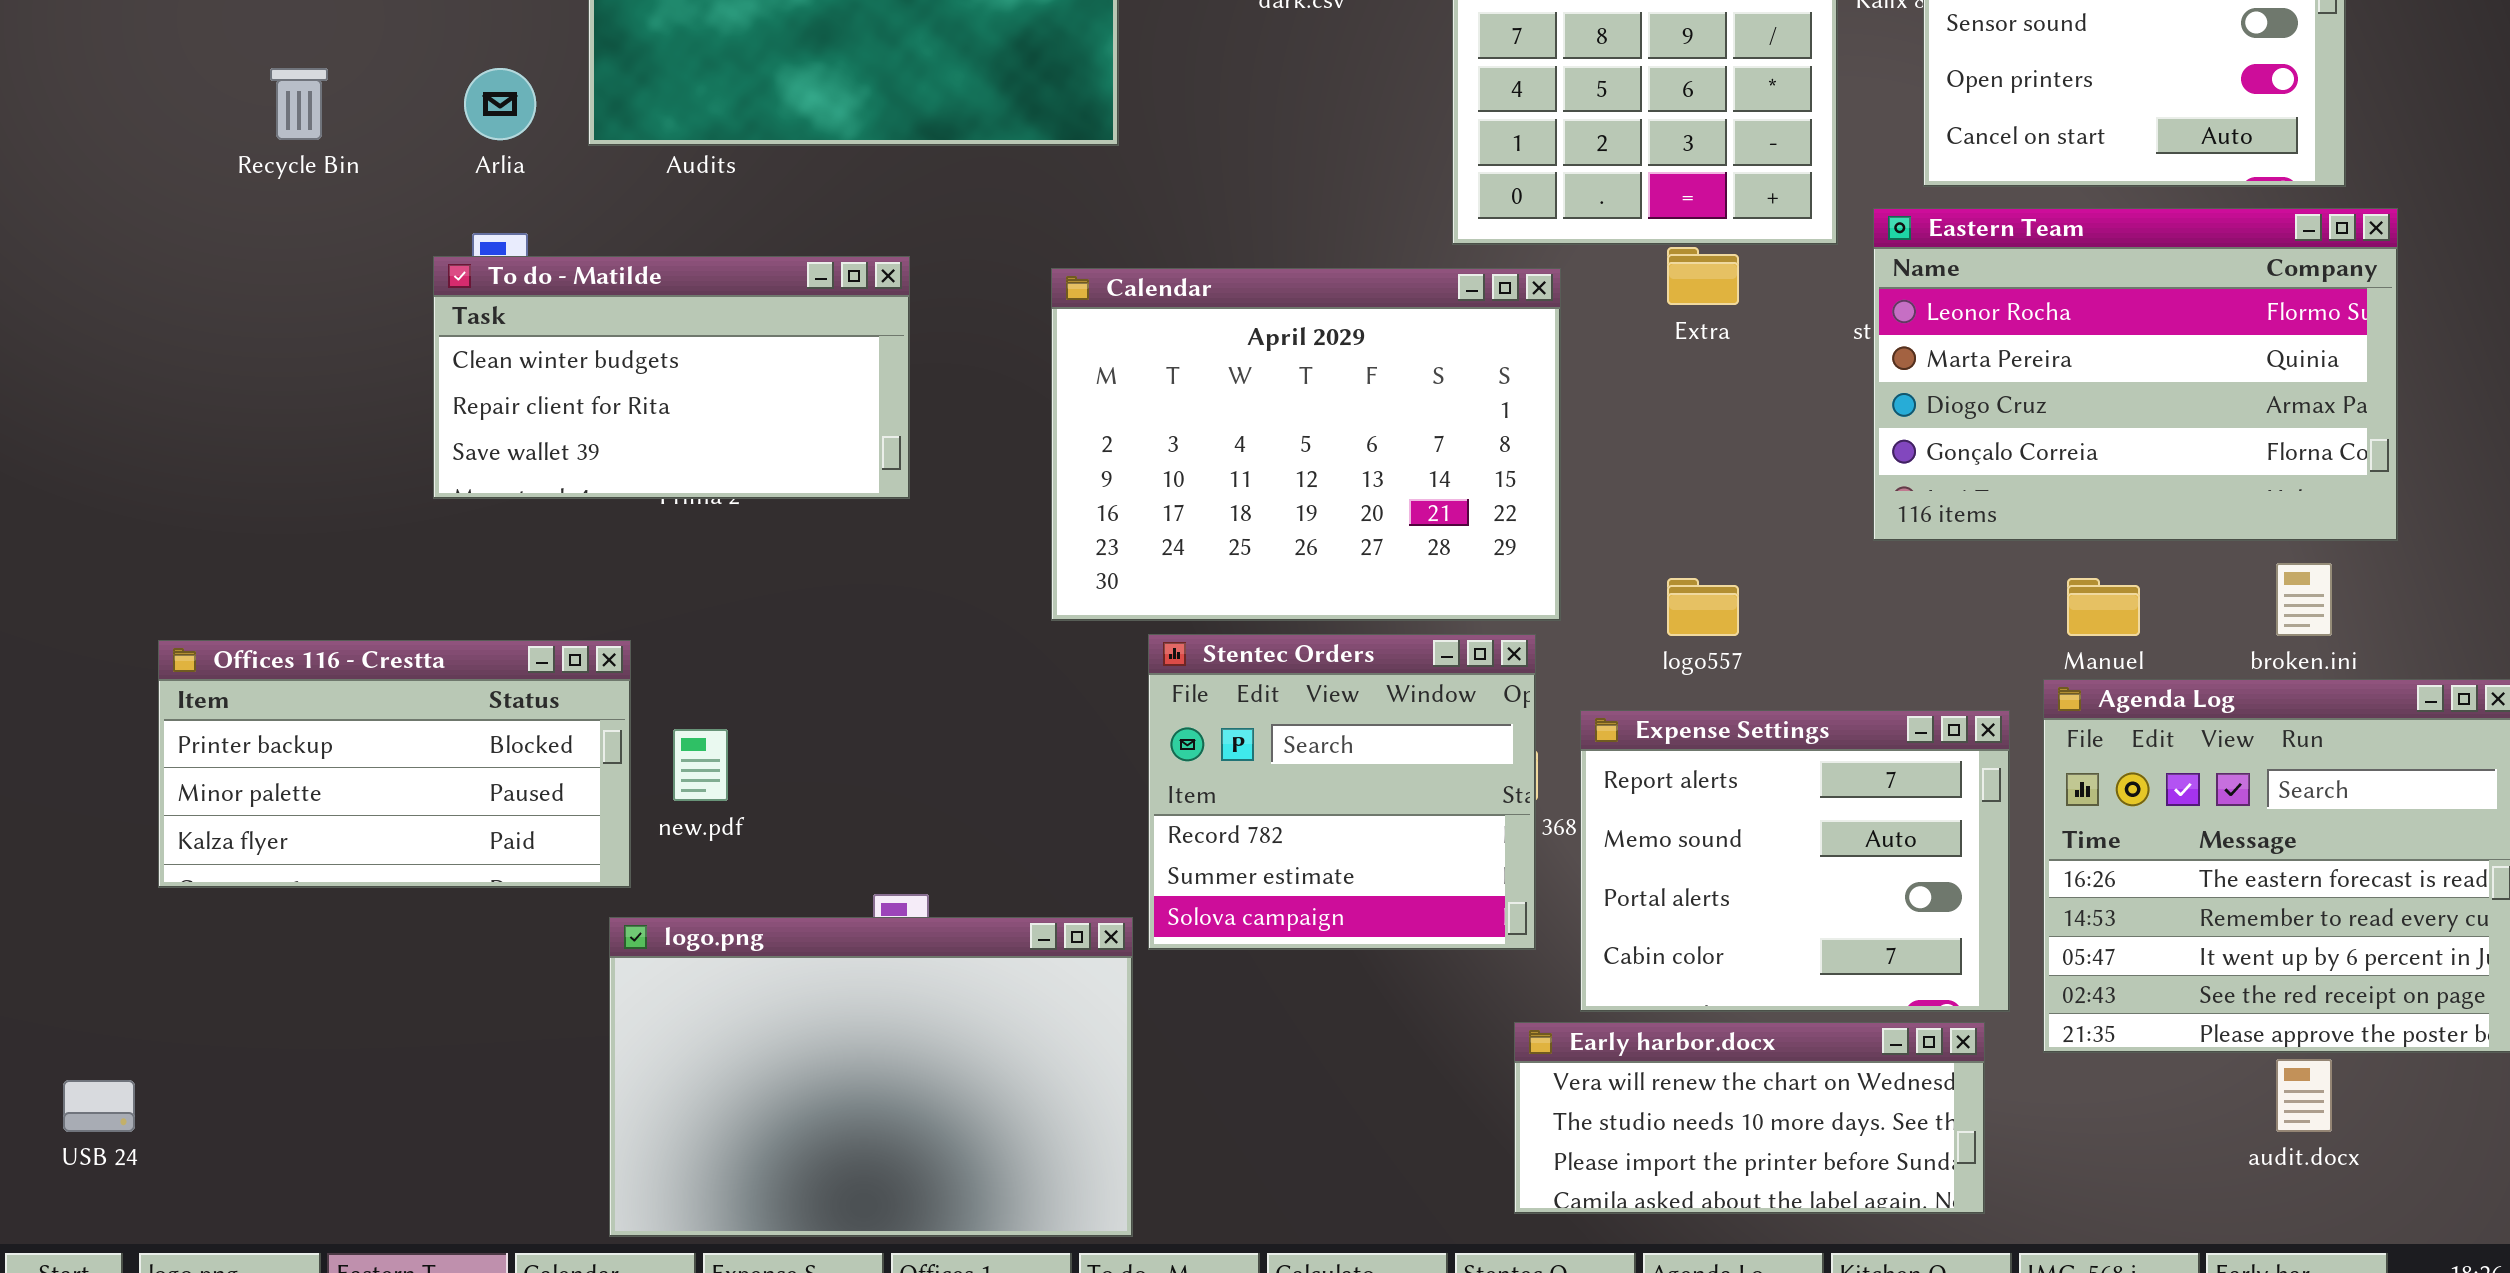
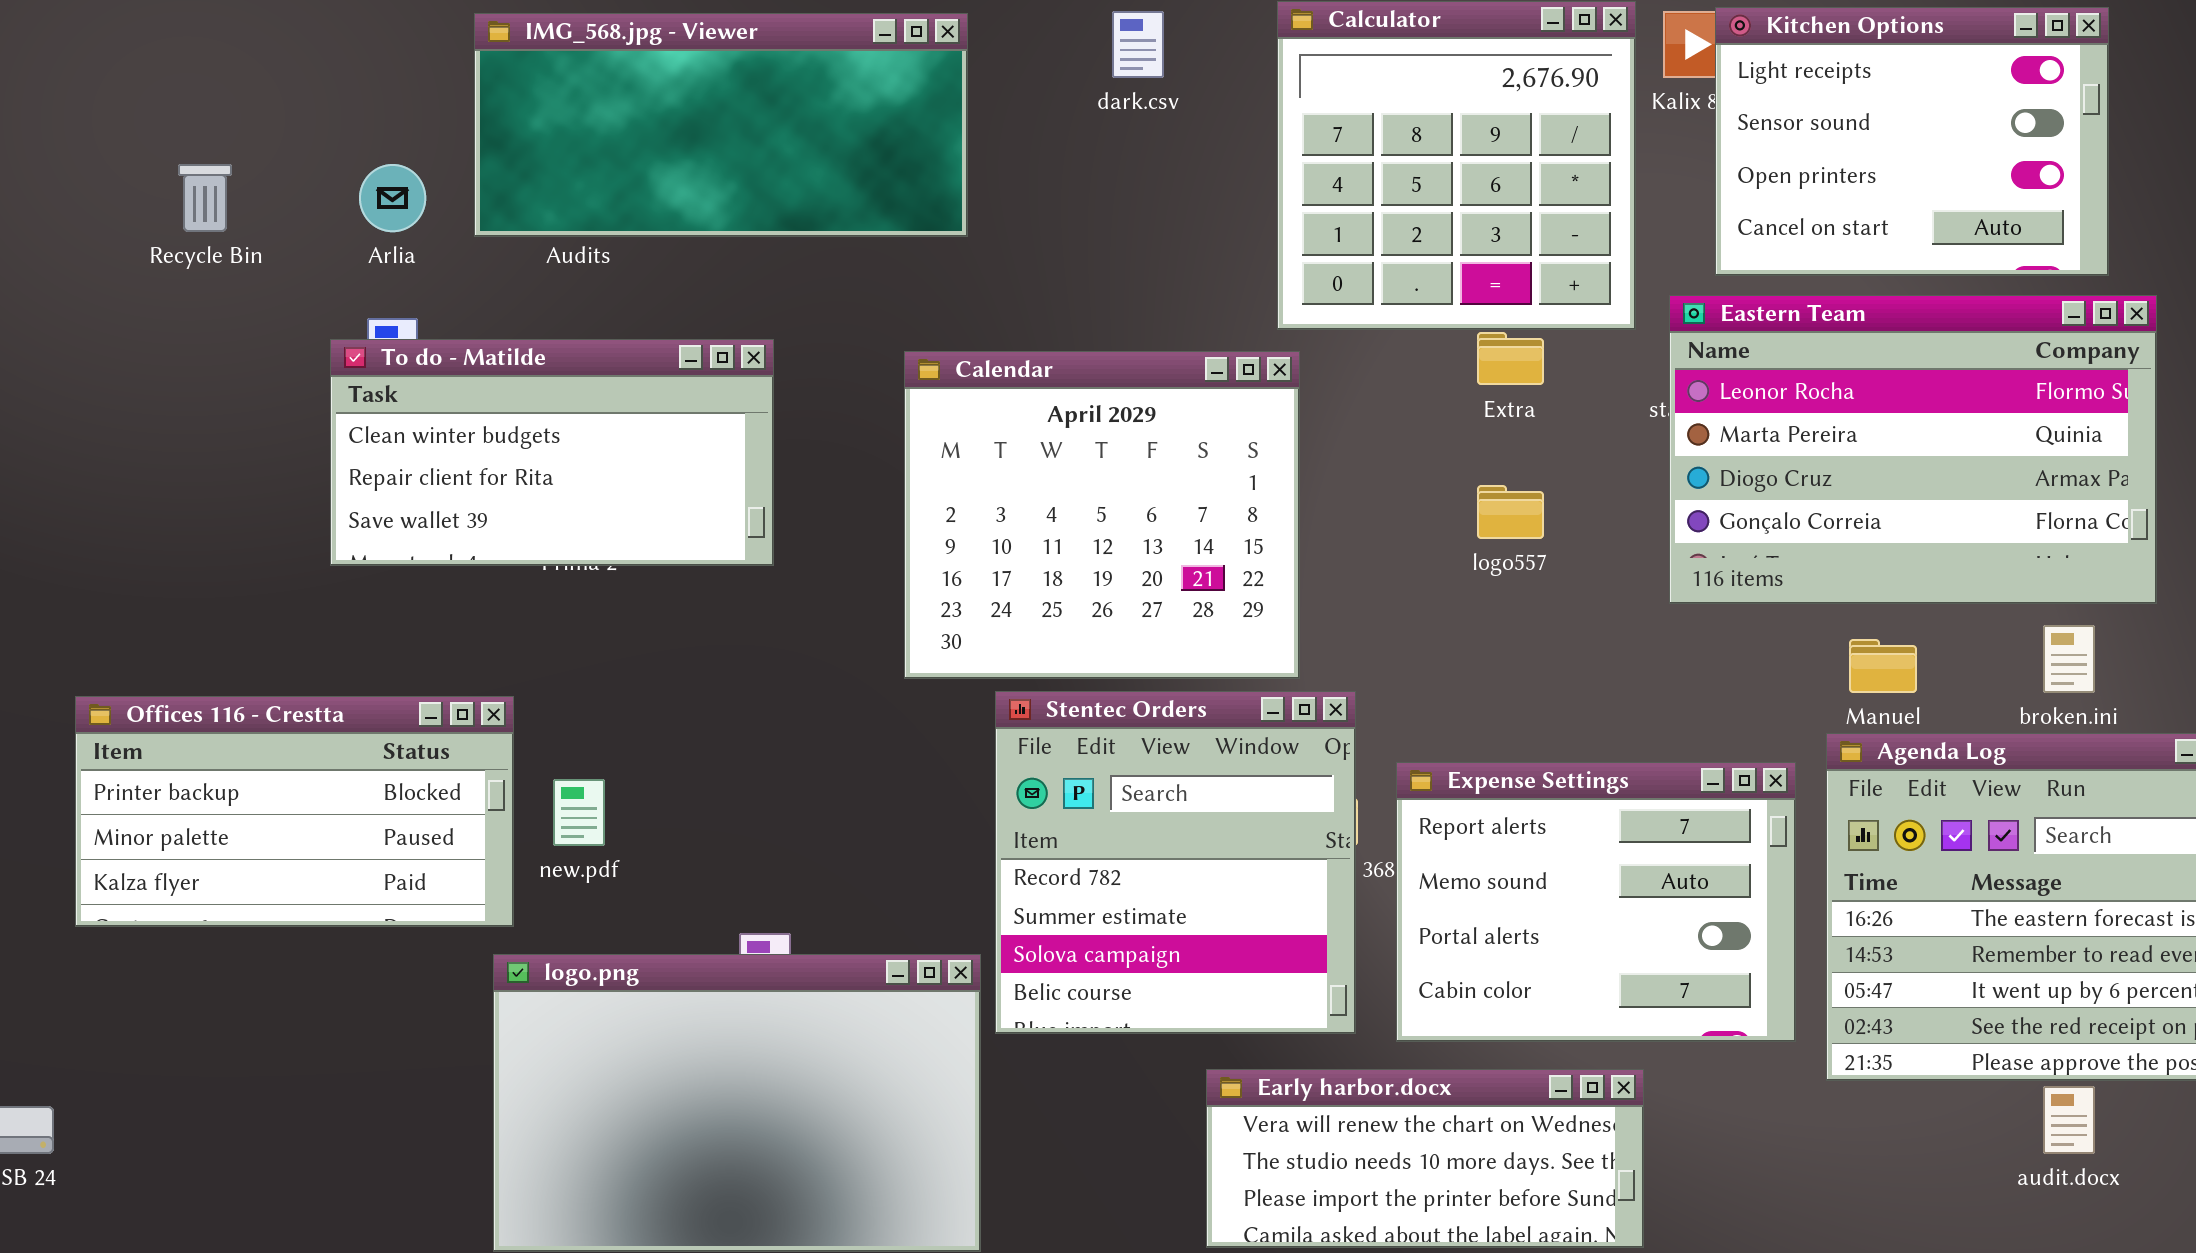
Calendar: [1051,268,1561,621] -> [904,351,1300,679], resized
logo557: [1667,578,1739,636] -> [1477,485,1544,539], moved
Stentec Orders: [1148,634,1536,950] -> [995,691,1356,1034], resized
Early harbor.docx: [1514,1022,1985,1214] -> [1206,1069,1644,1248], moved

